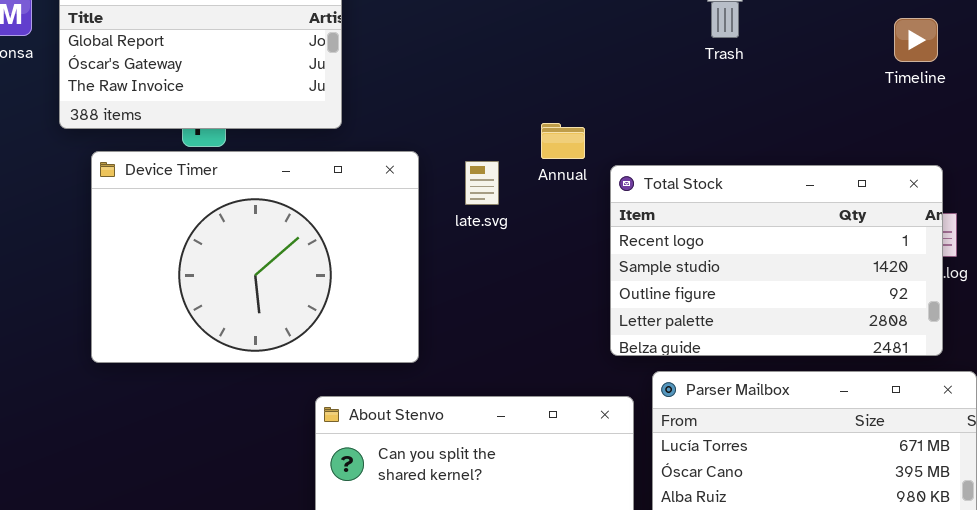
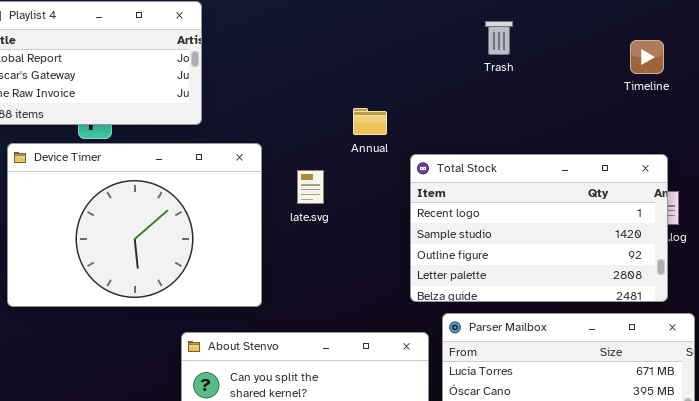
Annual: [541,123,585,159] -> [353,108,387,135], moved
late.svg: [465,161,499,205] -> [297,170,324,204], moved

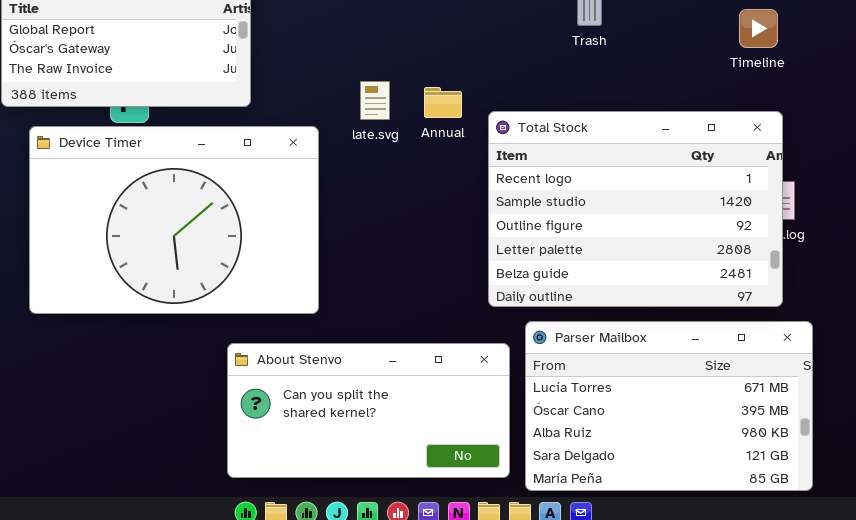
Total Stock: [410,154,668,302] -> [488,111,783,307], resized
late.svg: [297,170,324,204] -> [360,81,390,120], moved

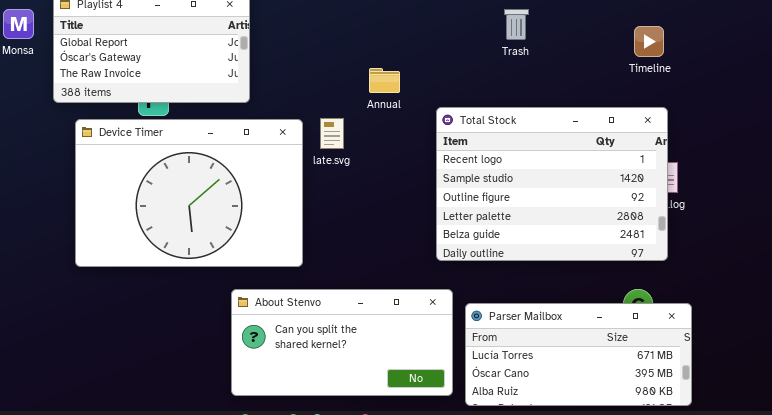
late.svg: [360,81,390,120] -> [320,118,344,149], moved
Annual: [424,87,462,118] -> [369,68,400,93], moved
Parser Mailbox: [525,321,813,491] -> [465,303,692,406], resized

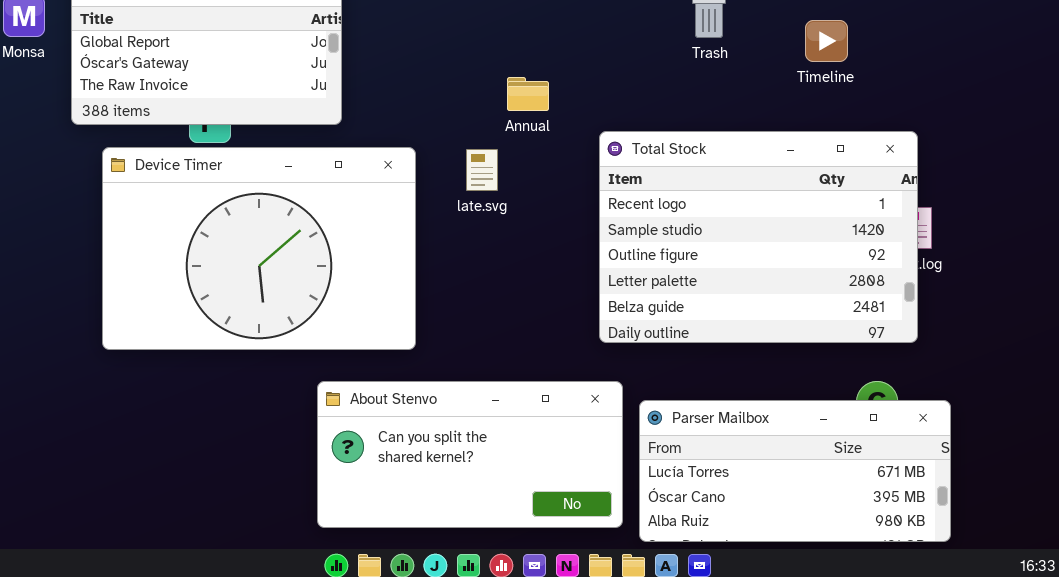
Timeline: [634,26,664,57] -> [805,20,848,62], moved
late.svg: [320,118,344,149] -> [466,149,498,191], moved

